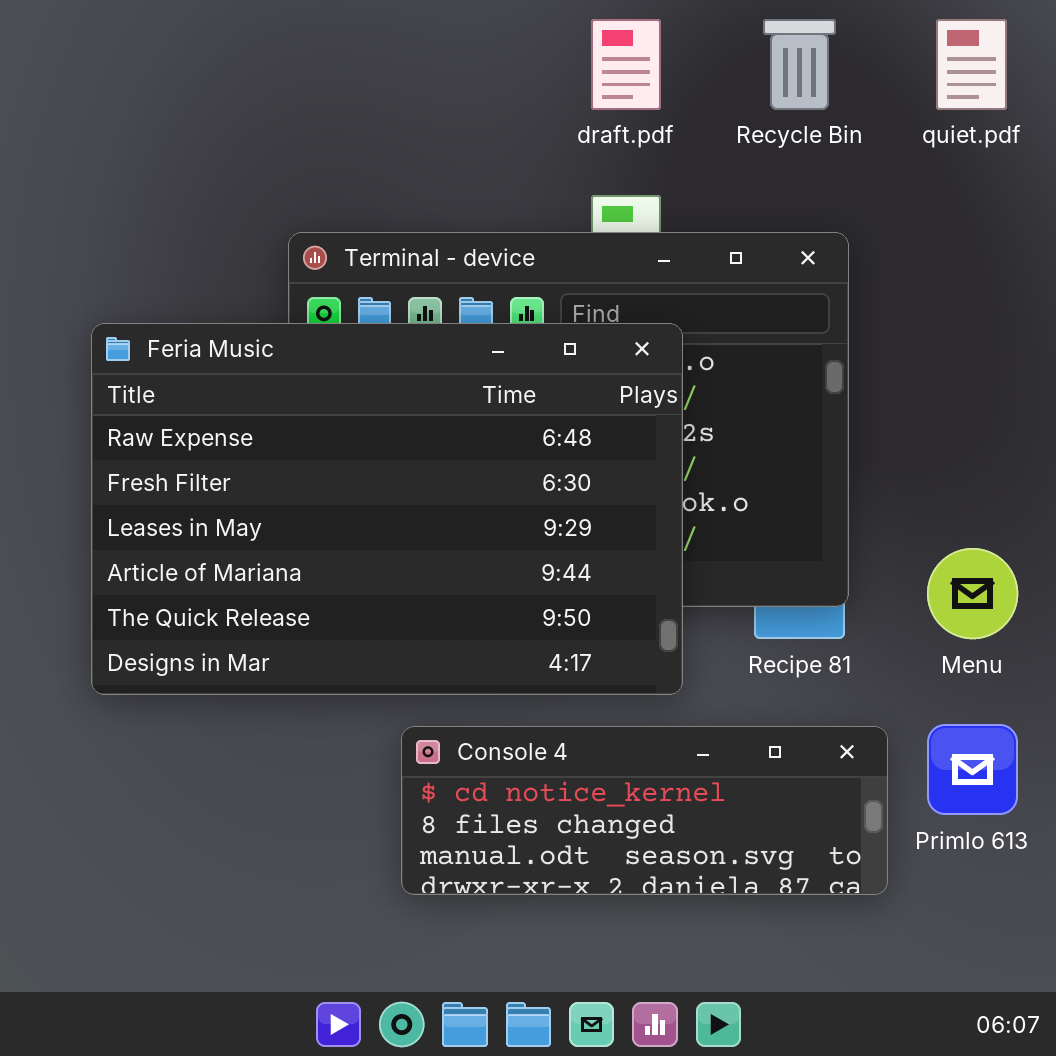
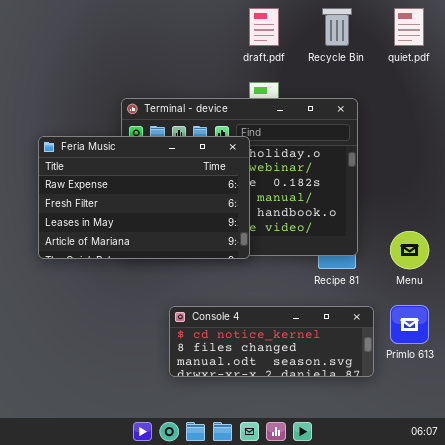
Feria Music: [91,323,683,695] -> [38,136,250,259], resized

